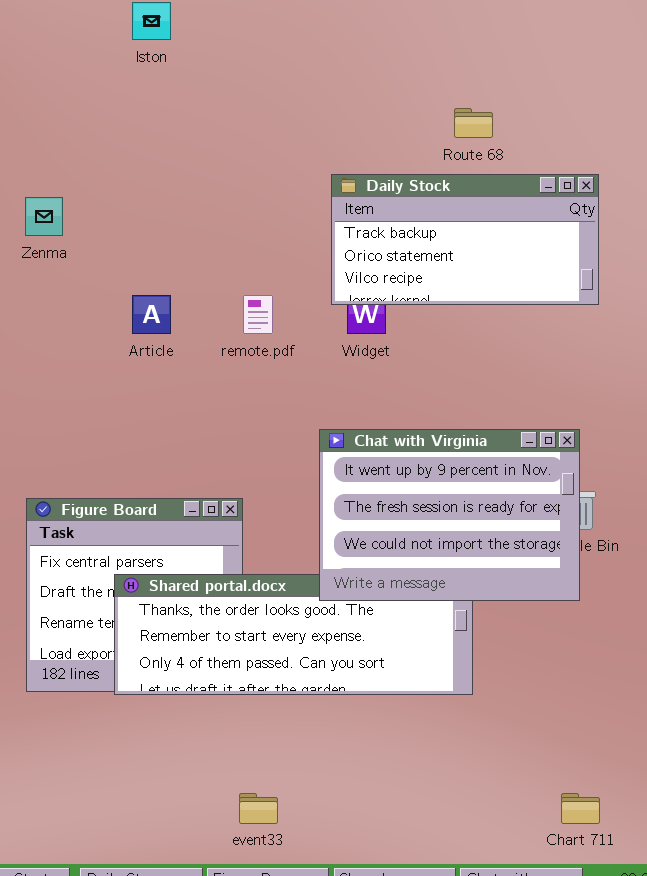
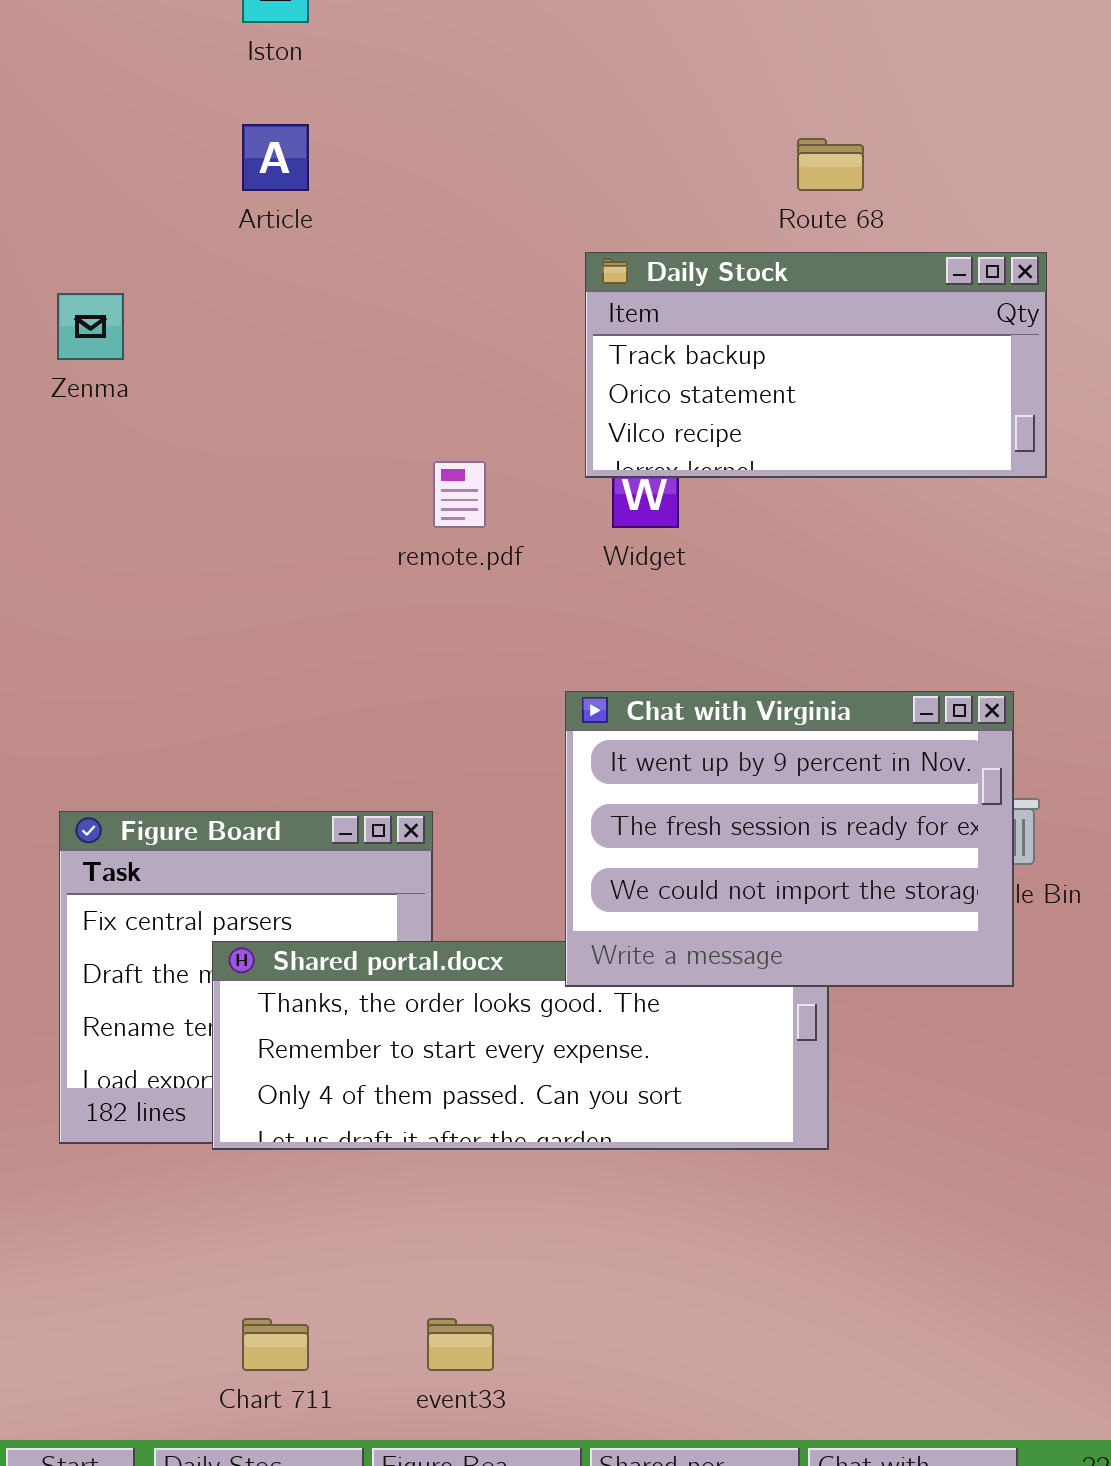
Article: [132,295,171,334] -> [242,124,309,191], moved
Chart 711: [561,793,600,824] -> [242,1318,309,1371], moved

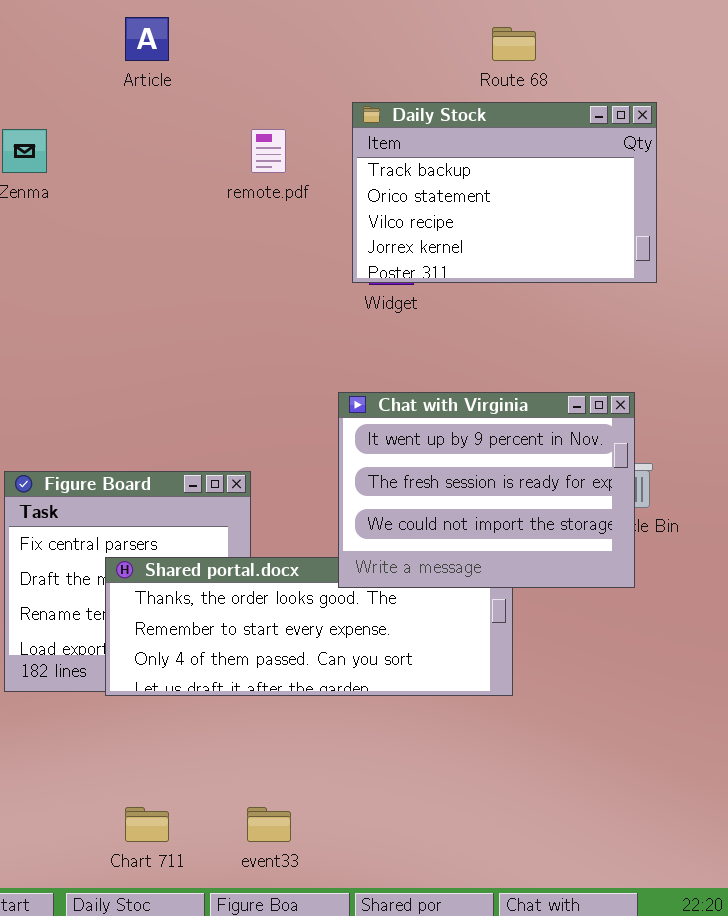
Daily Stock: [585,252,1047,478] -> [352,102,657,283], resized
remote.pdf: [433,461,486,528] -> [251,129,286,173], moved

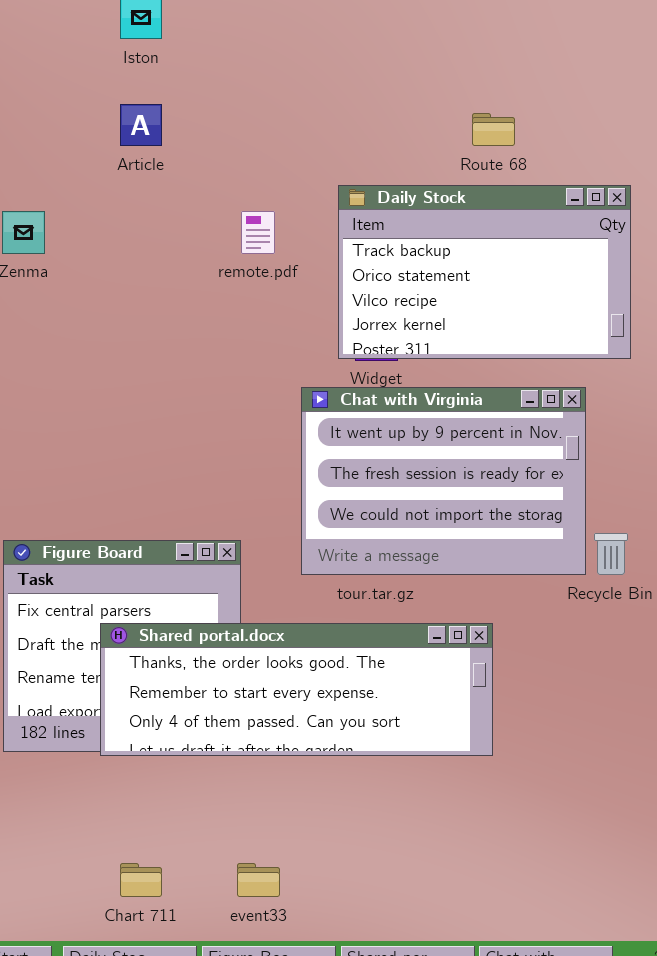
Chat with Virginia: [338,392,635,588] -> [301,387,586,575], moved

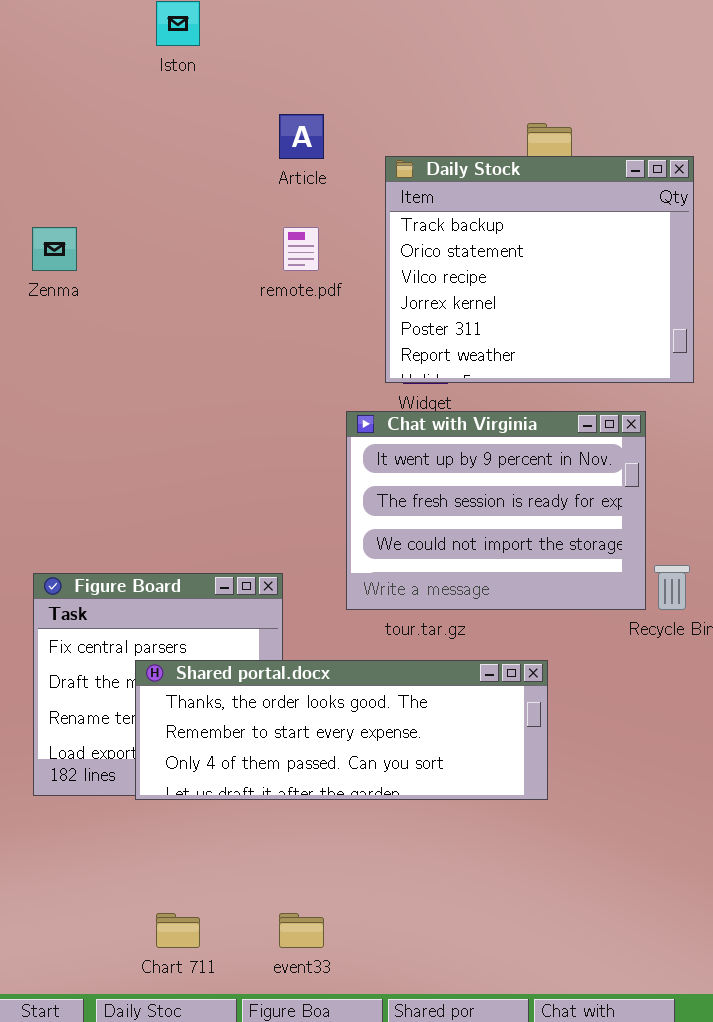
Article: [120,104,162,146] -> [279,114,324,159], moved
Daily Stock: [338,185,631,359] -> [385,156,694,383], resized

